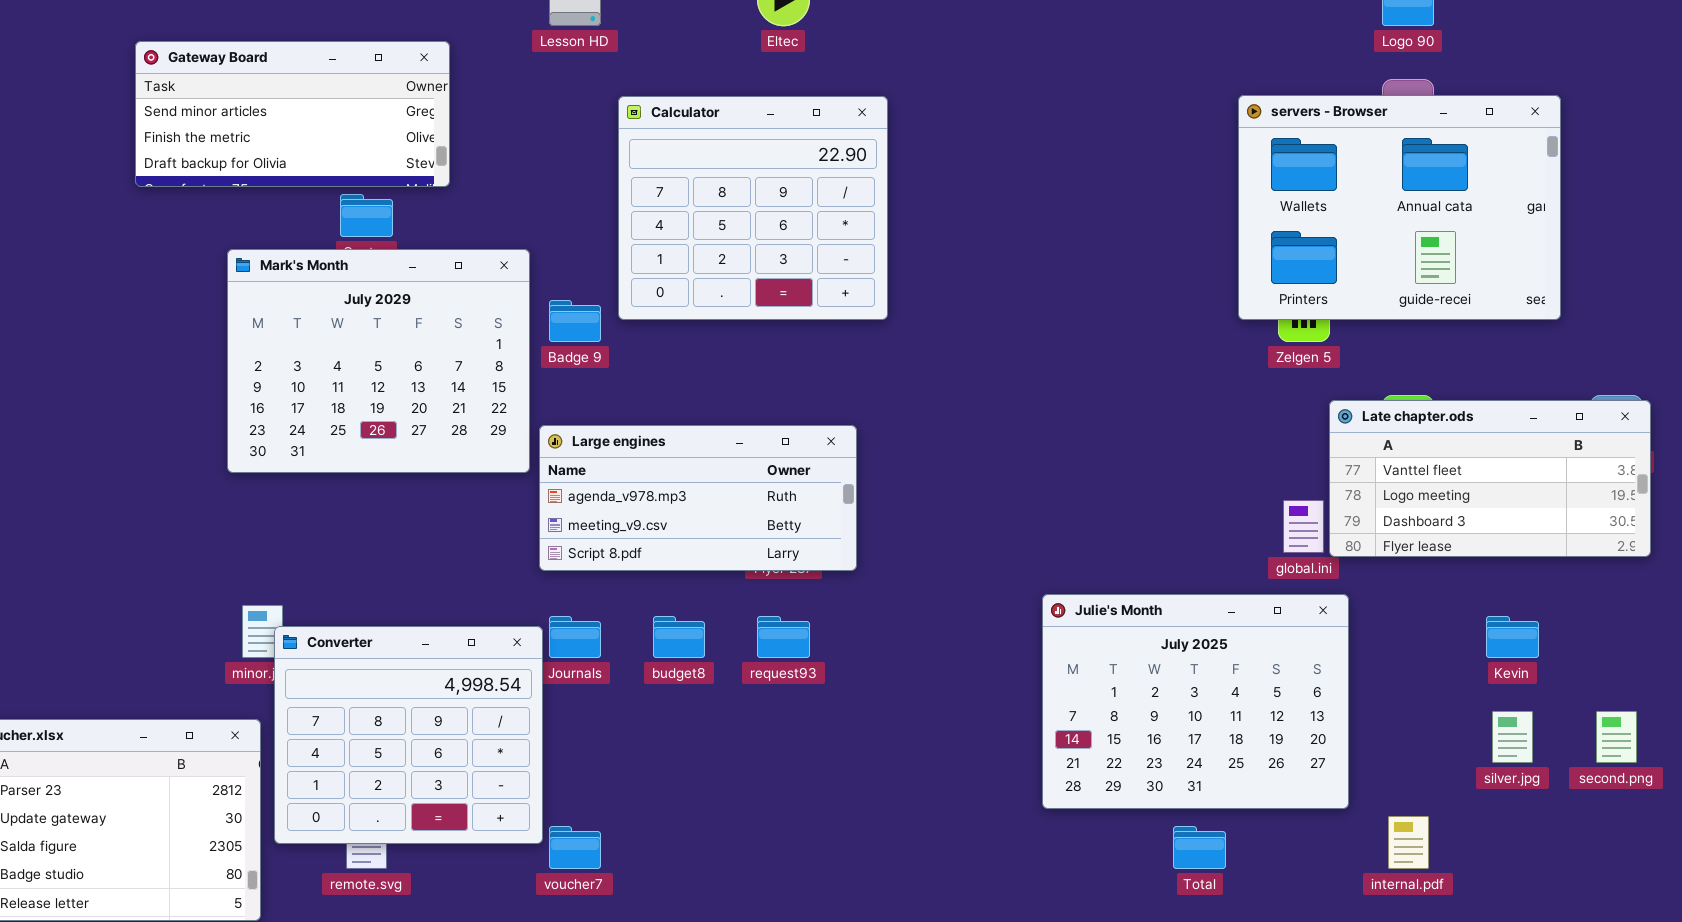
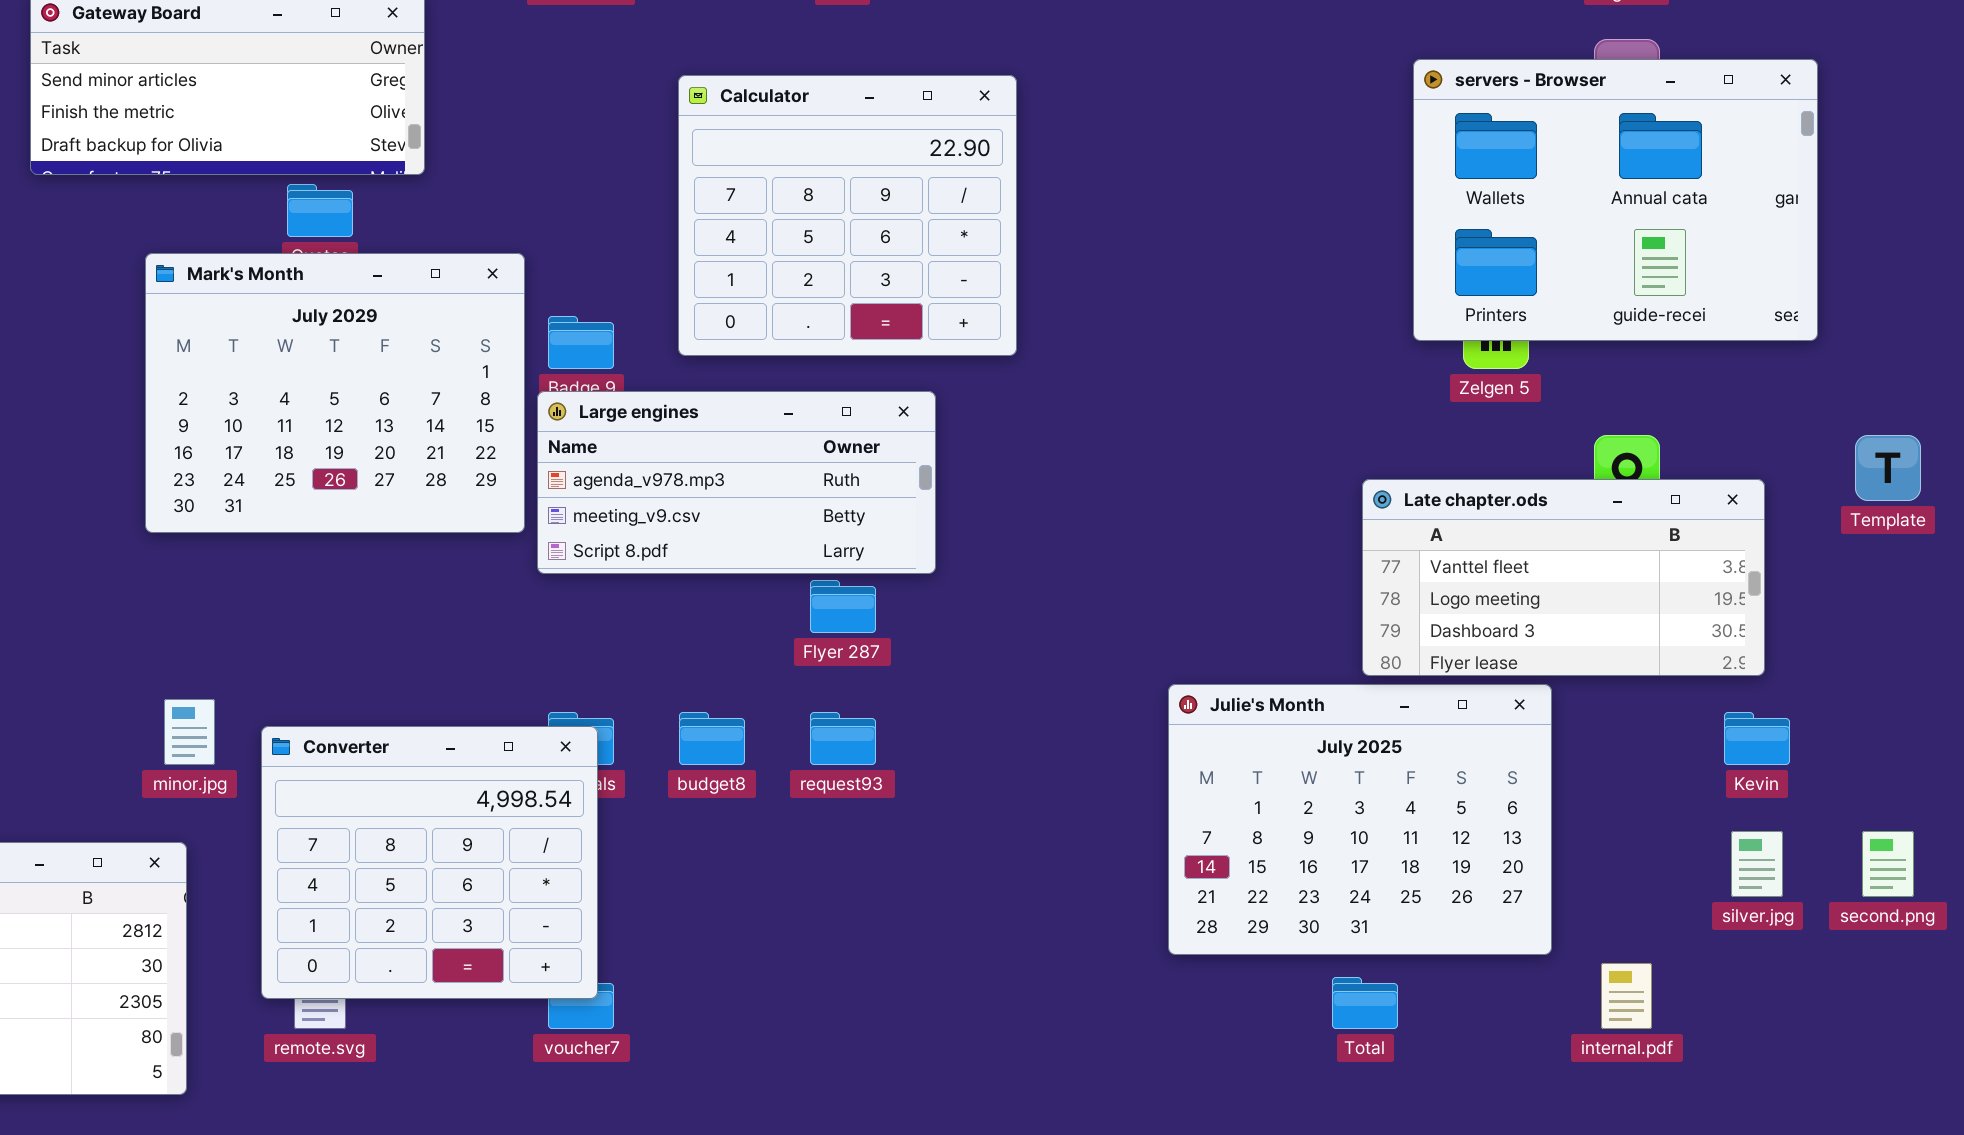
Calculator: [618,96,888,320] -> [678,75,1017,356], moved
Late chapter.ods: [1329,400,1651,557] -> [1362,479,1765,676], moved
Large engines: [539,425,857,571] -> [537,391,936,574], moved
Converter: [274,626,543,844] -> [261,726,598,999], moved

